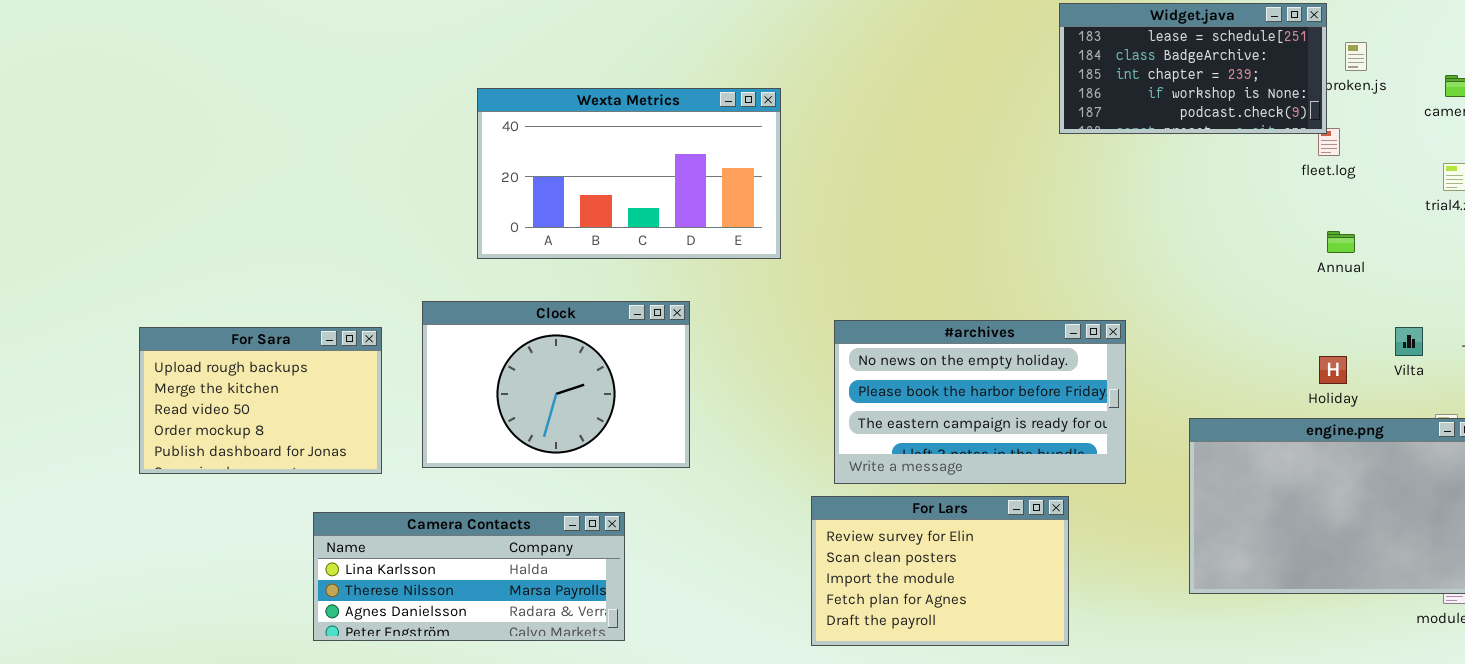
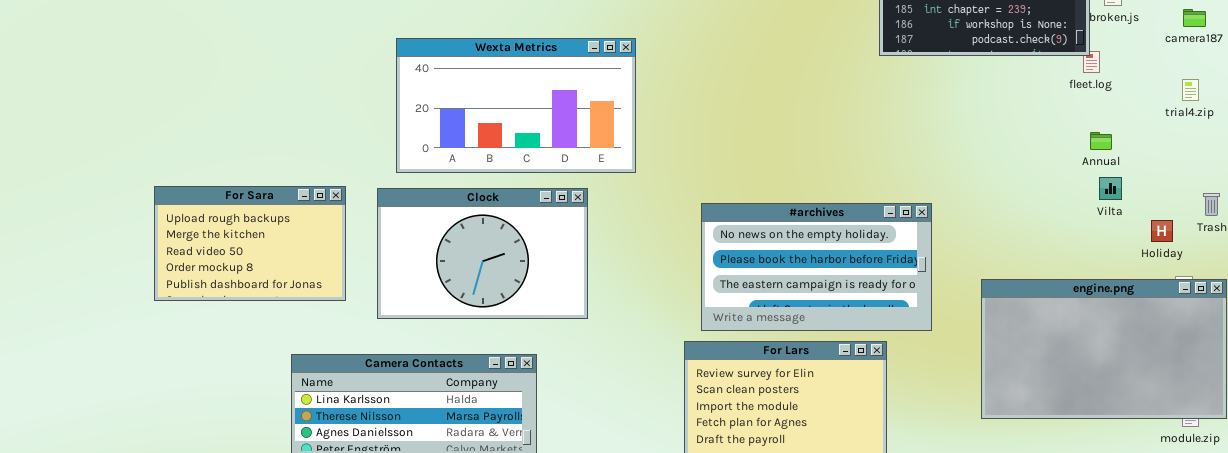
Wexta Metrics: [477,88,781,259] -> [396,38,636,173], moved
For Sara: [139,327,382,474] -> [154,186,346,301], moved
Vilta: [1395,327,1423,356] -> [1099,177,1122,200], moved
Holiday: [1319,356,1347,384] -> [1151,220,1173,242], moved

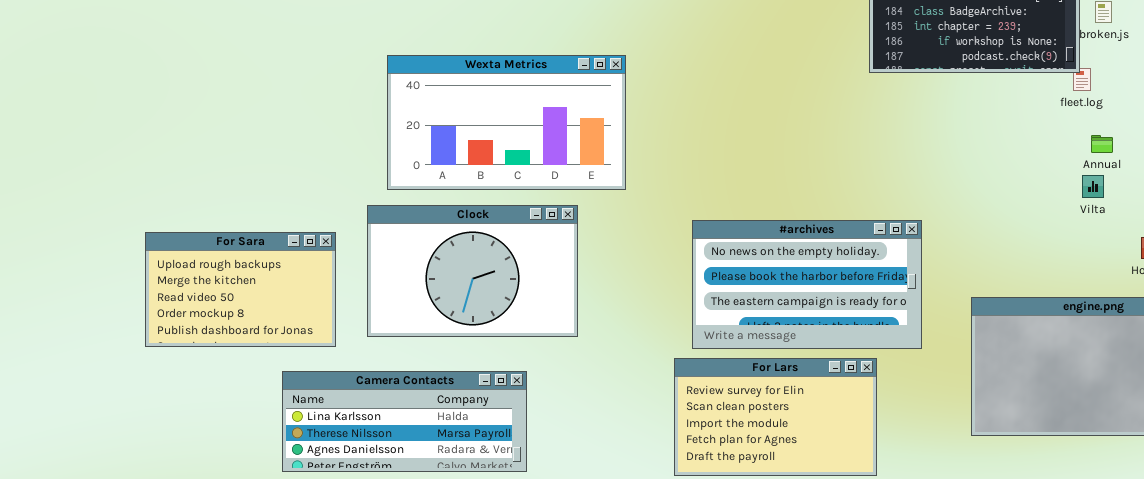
Annual: [1090,132,1112,150] -> [1091,135,1113,153], moved
Vilta: [1099,177,1122,200] -> [1082,175,1104,198], moved
For Sara: [154,186,346,301] -> [145,232,336,347], moved

